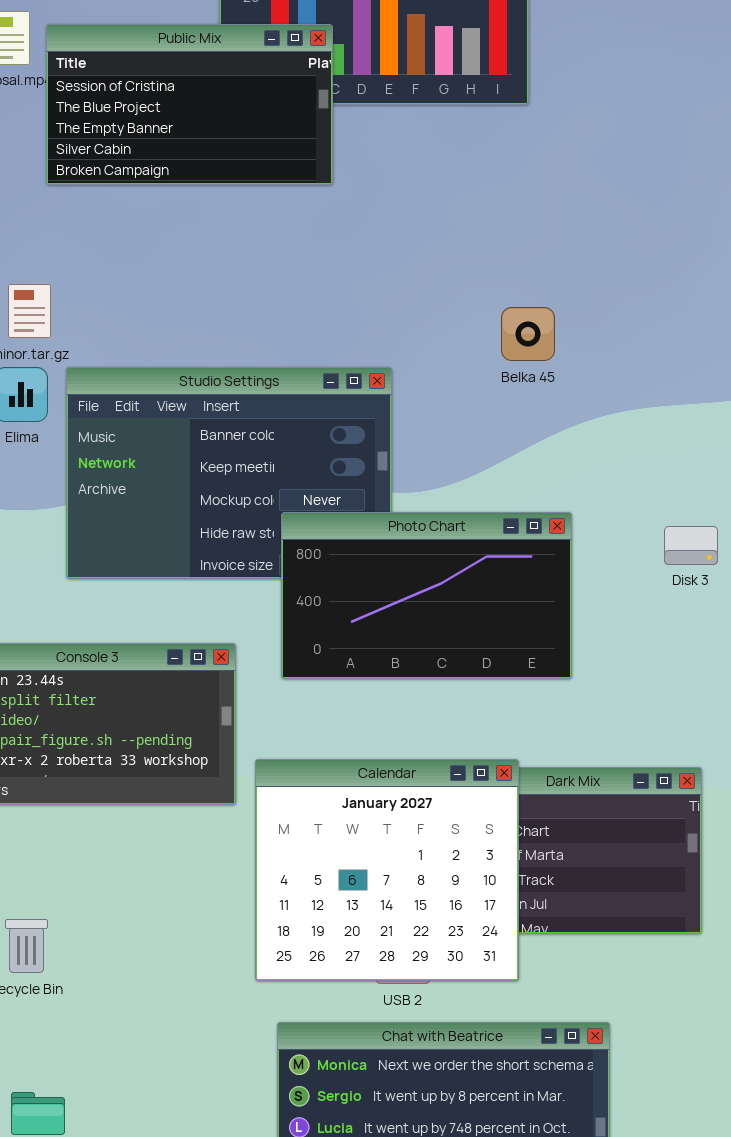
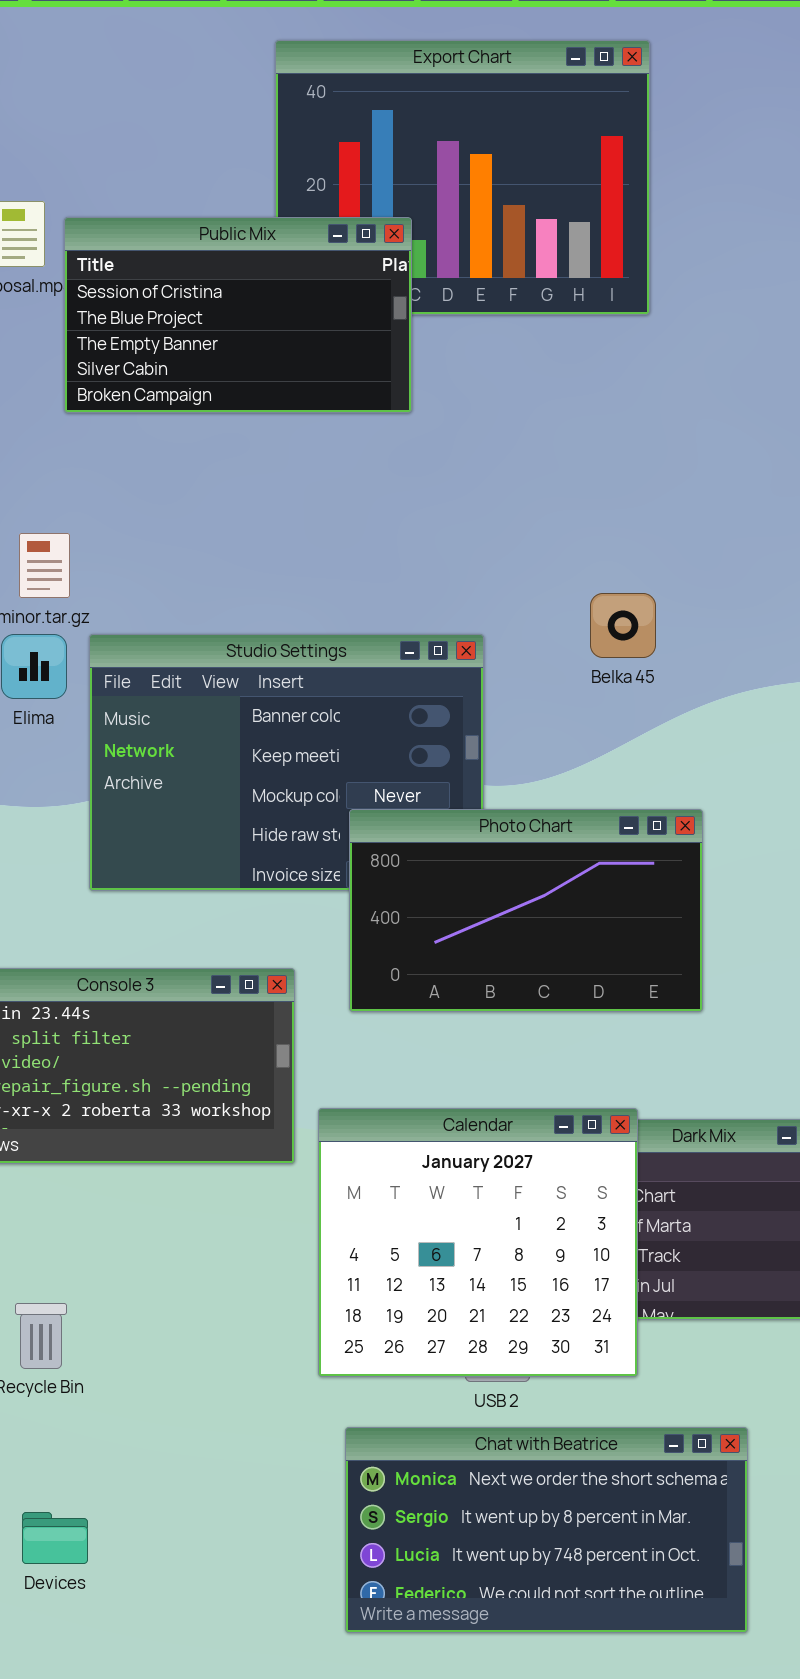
Belka 45: [501,307,555,361] -> [590,593,656,658], moved

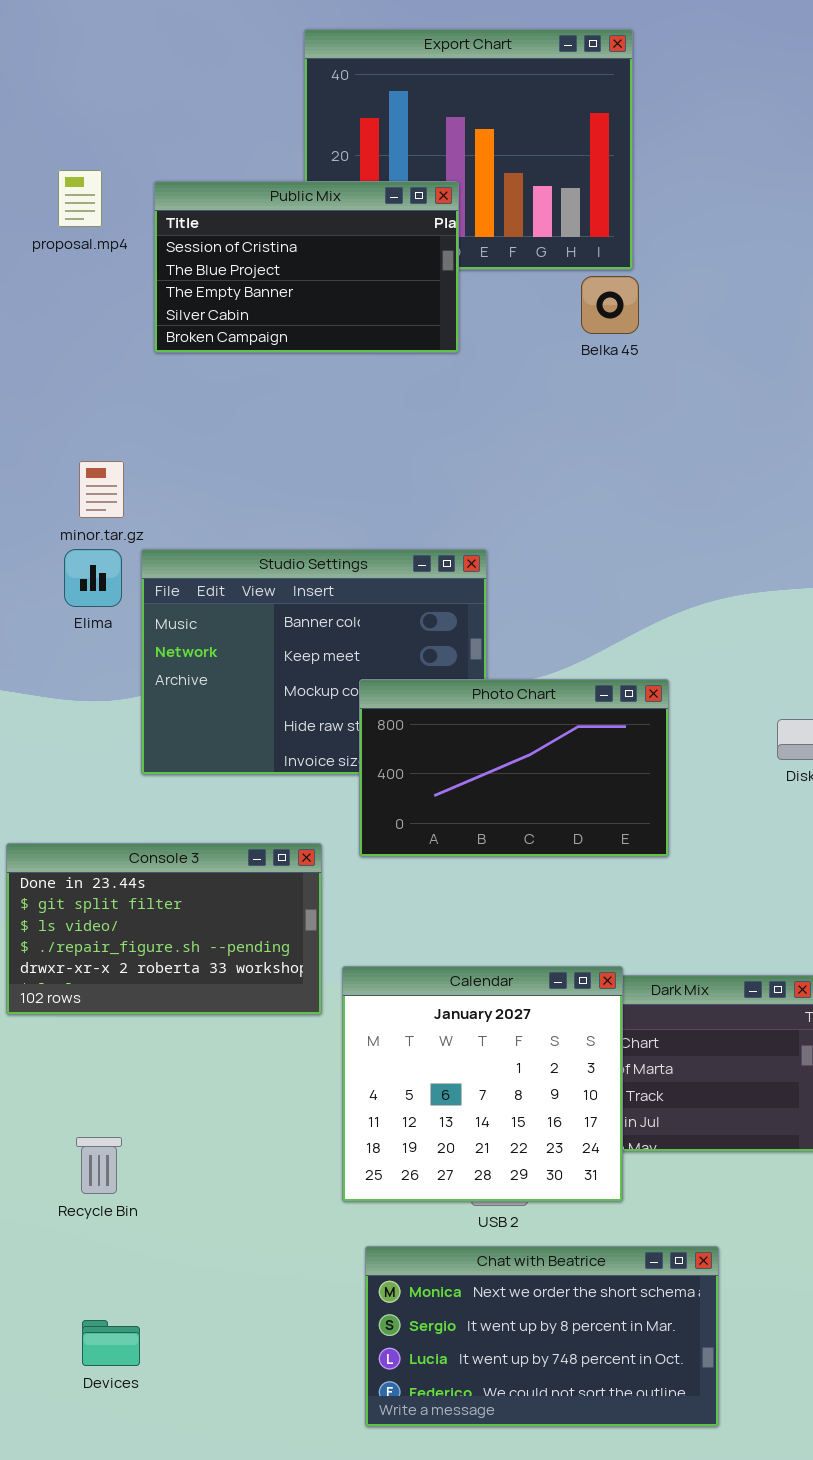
Public Mix: [64,217,412,413] -> [154,181,459,353], moved
Belka 45: [590,593,656,658] -> [581,276,639,334], moved
Photo Chart: [349,809,703,1012] -> [359,679,669,857], moved

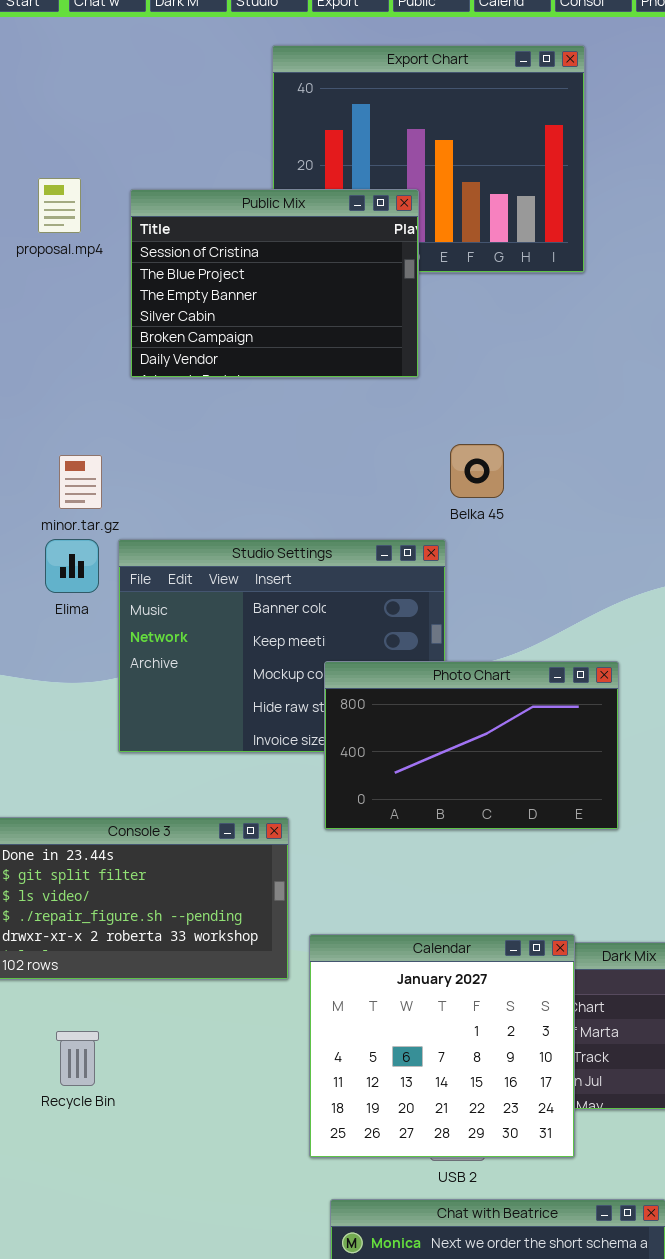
Public Mix: [154,181,459,353] -> [130,189,419,378], resized
Belka 45: [581,276,639,334] -> [450,444,504,498], moved
Recycle Bin: [76,1137,122,1194] -> [56,1031,99,1086], moved

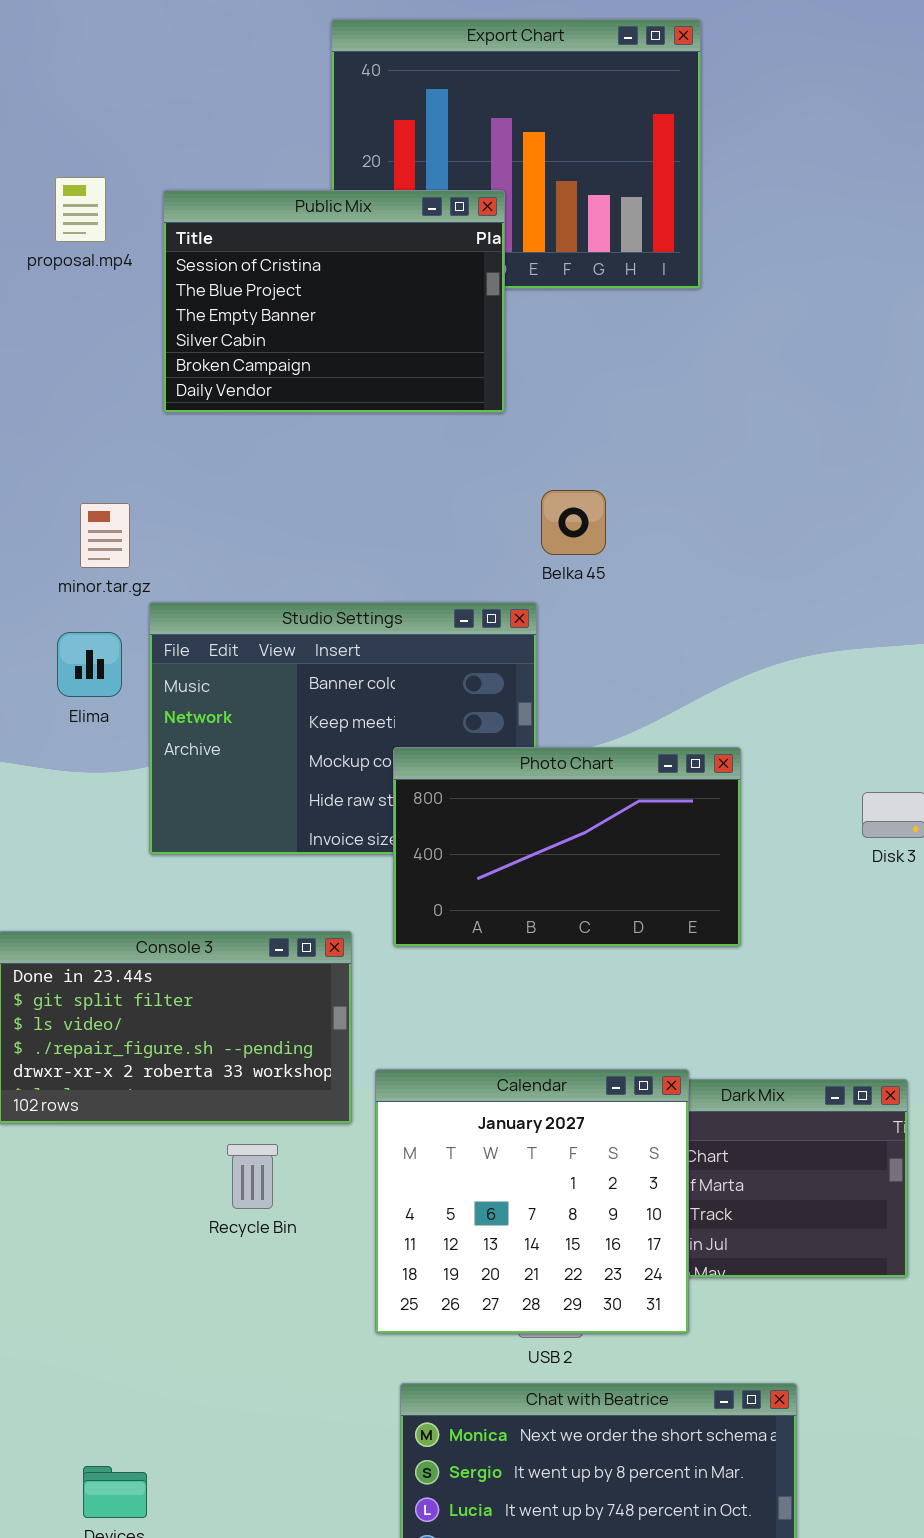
Elima: [45,539,99,593] -> [57,632,122,697], moved
Recycle Bin: [56,1031,99,1086] -> [227,1144,278,1209], moved

